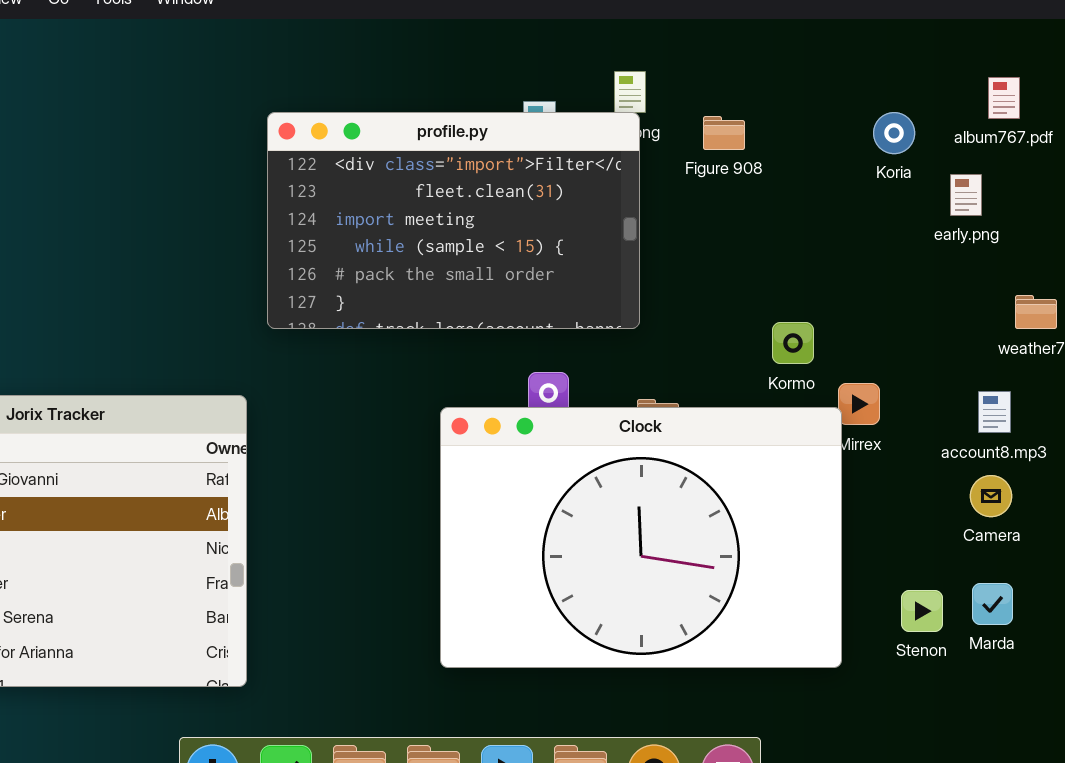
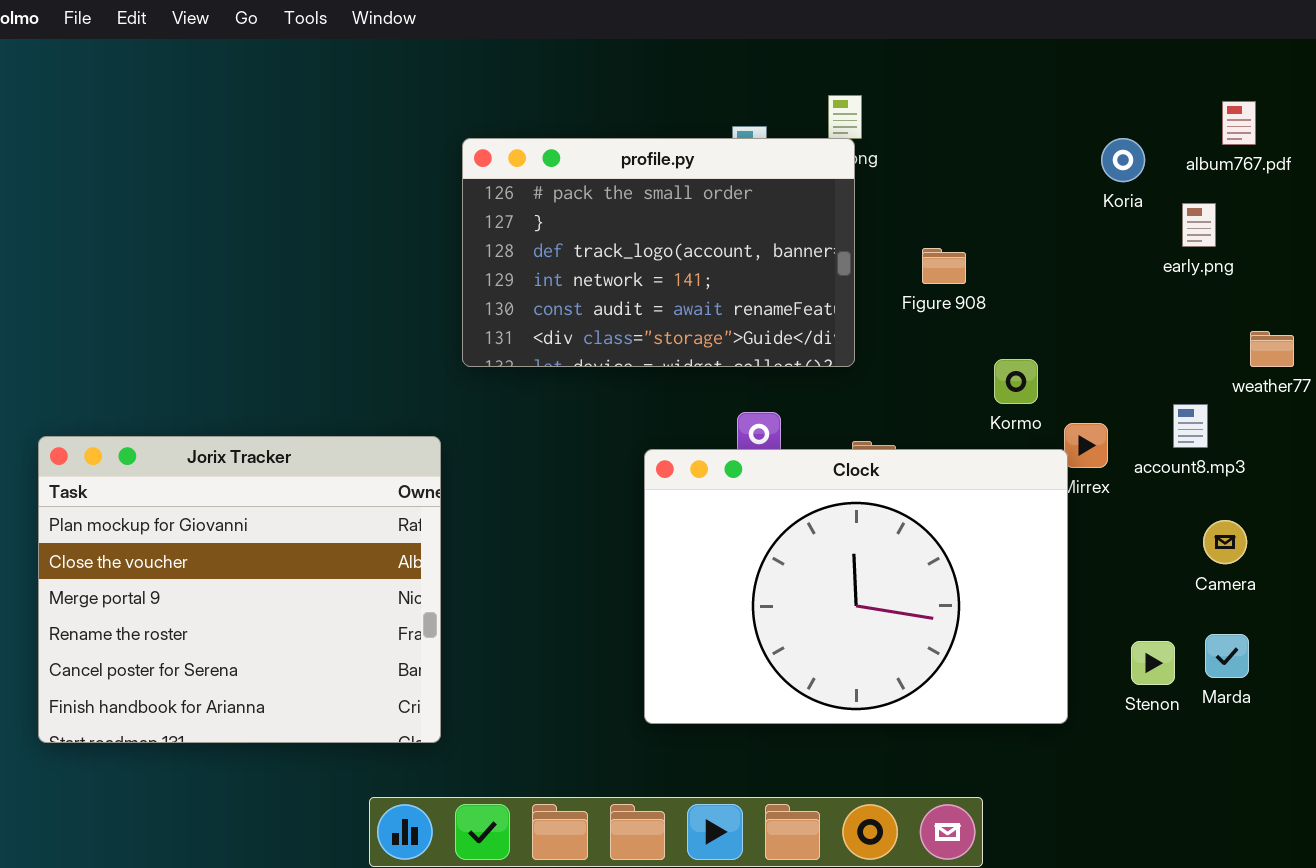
profile.py: [267,112,640,329] -> [462,138,855,367], scrolled down 4 rows
Figure 908: [703,116,745,150] -> [922,248,966,284], moved
account8.mp3: [978,391,1011,433] -> [1173,404,1208,448], moved

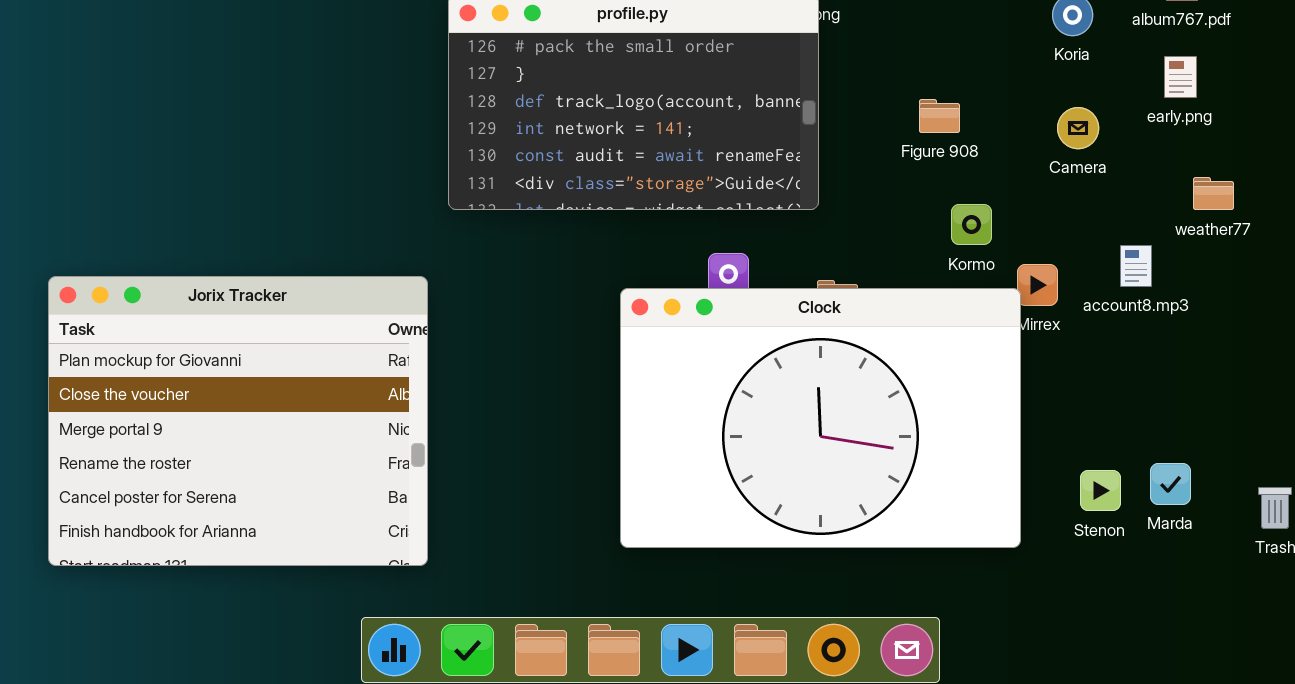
early.png: [1182,203,1216,247] -> [1164,56,1197,98], moved
Figure 908: [922,248,966,284] -> [919,99,960,133], moved
Camera: [1203,520,1247,564] -> [1057,107,1099,149], moved

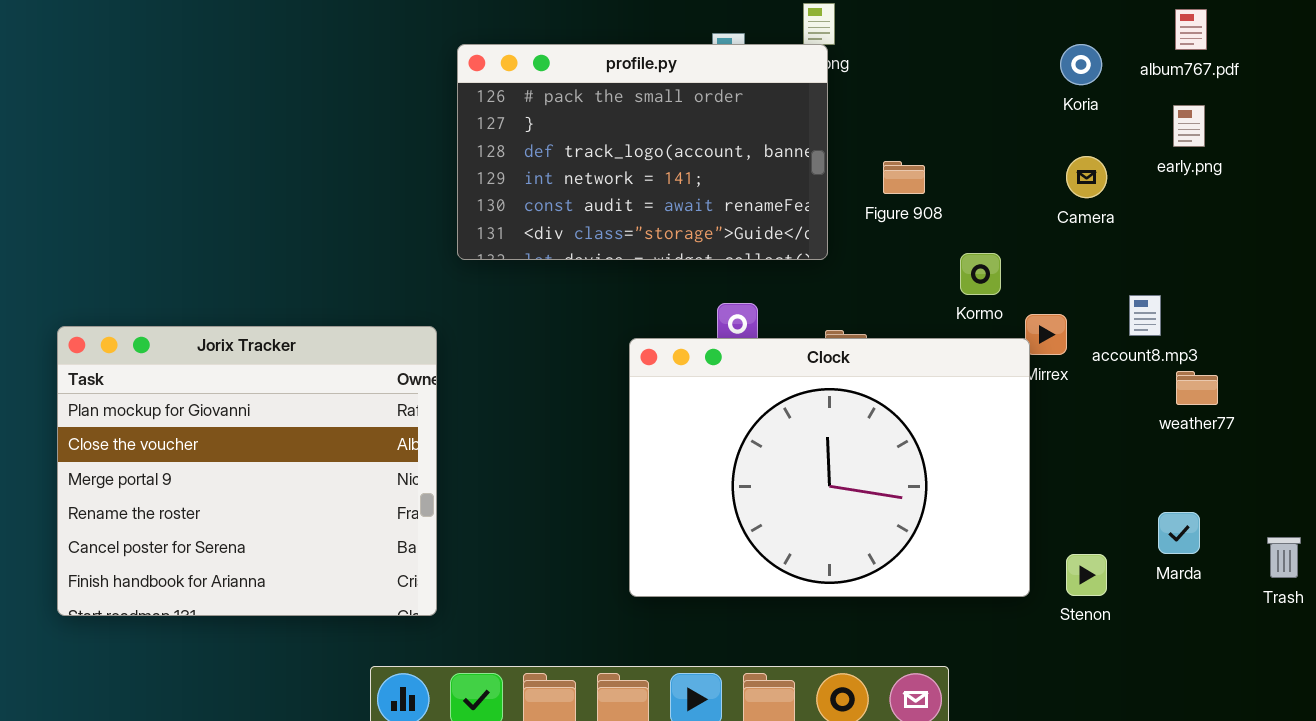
Figure 908: [919,99,960,133] -> [883,161,925,194], moved
weather77: [1193,177,1234,210] -> [1176,371,1218,405], moved
Stenon: [1080,470,1121,511] -> [1066,554,1107,596], moved

